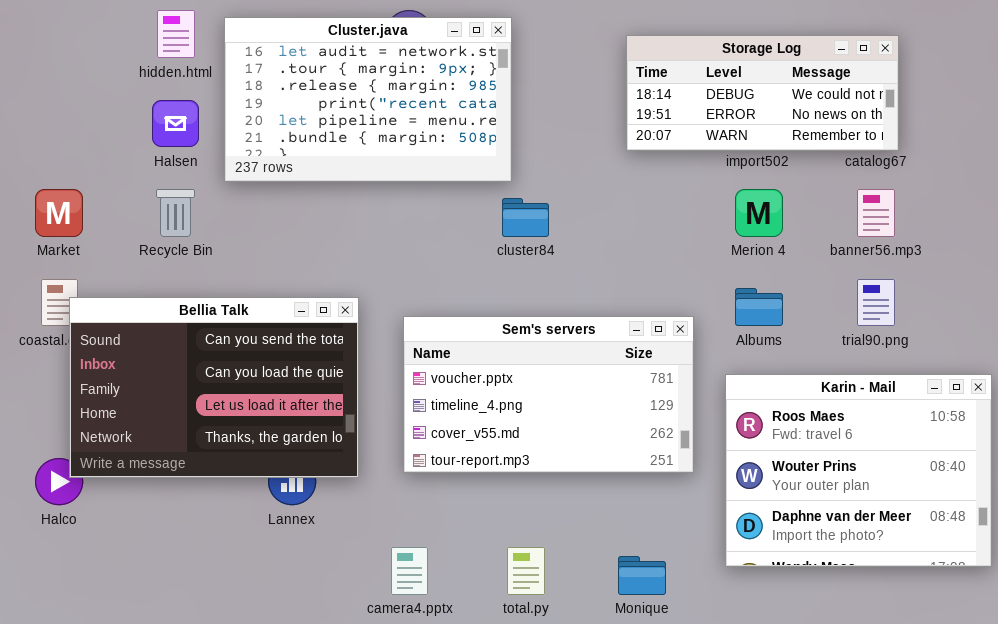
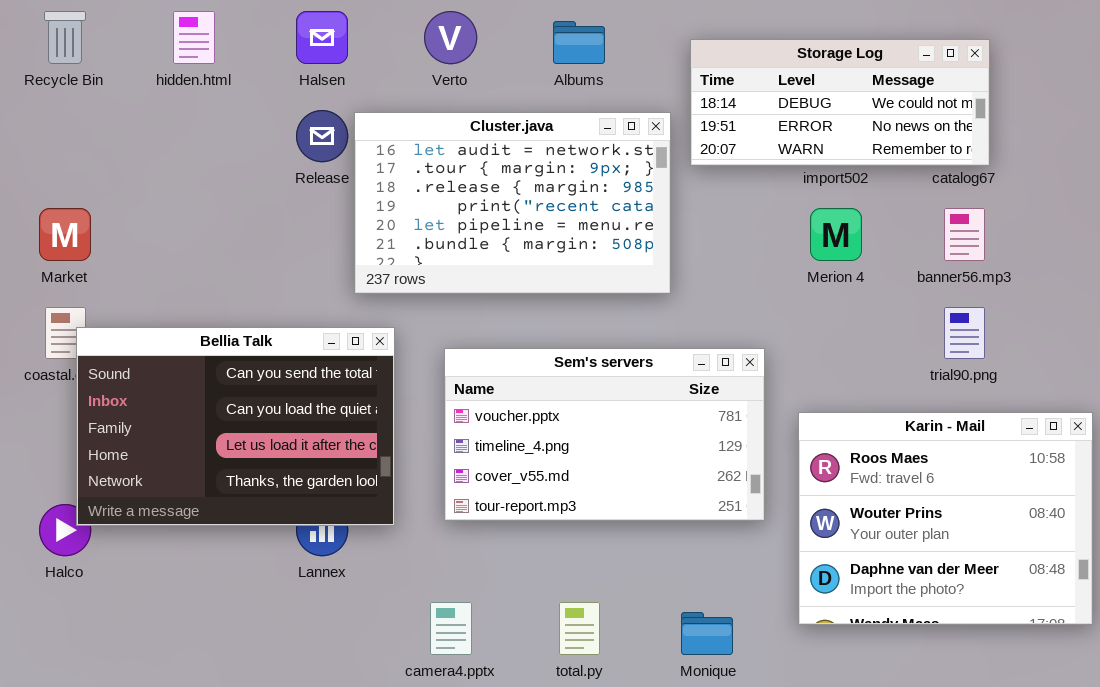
Cluster.java: [224,17,512,182] -> [354,112,671,294], moved
Halsen: [152,100,199,147] -> [296,11,348,64], moved
Recycle Bin: [156,189,195,237] -> [44,11,86,64], moved
Albums: [735,288,783,326] -> [553,21,605,64], moved

